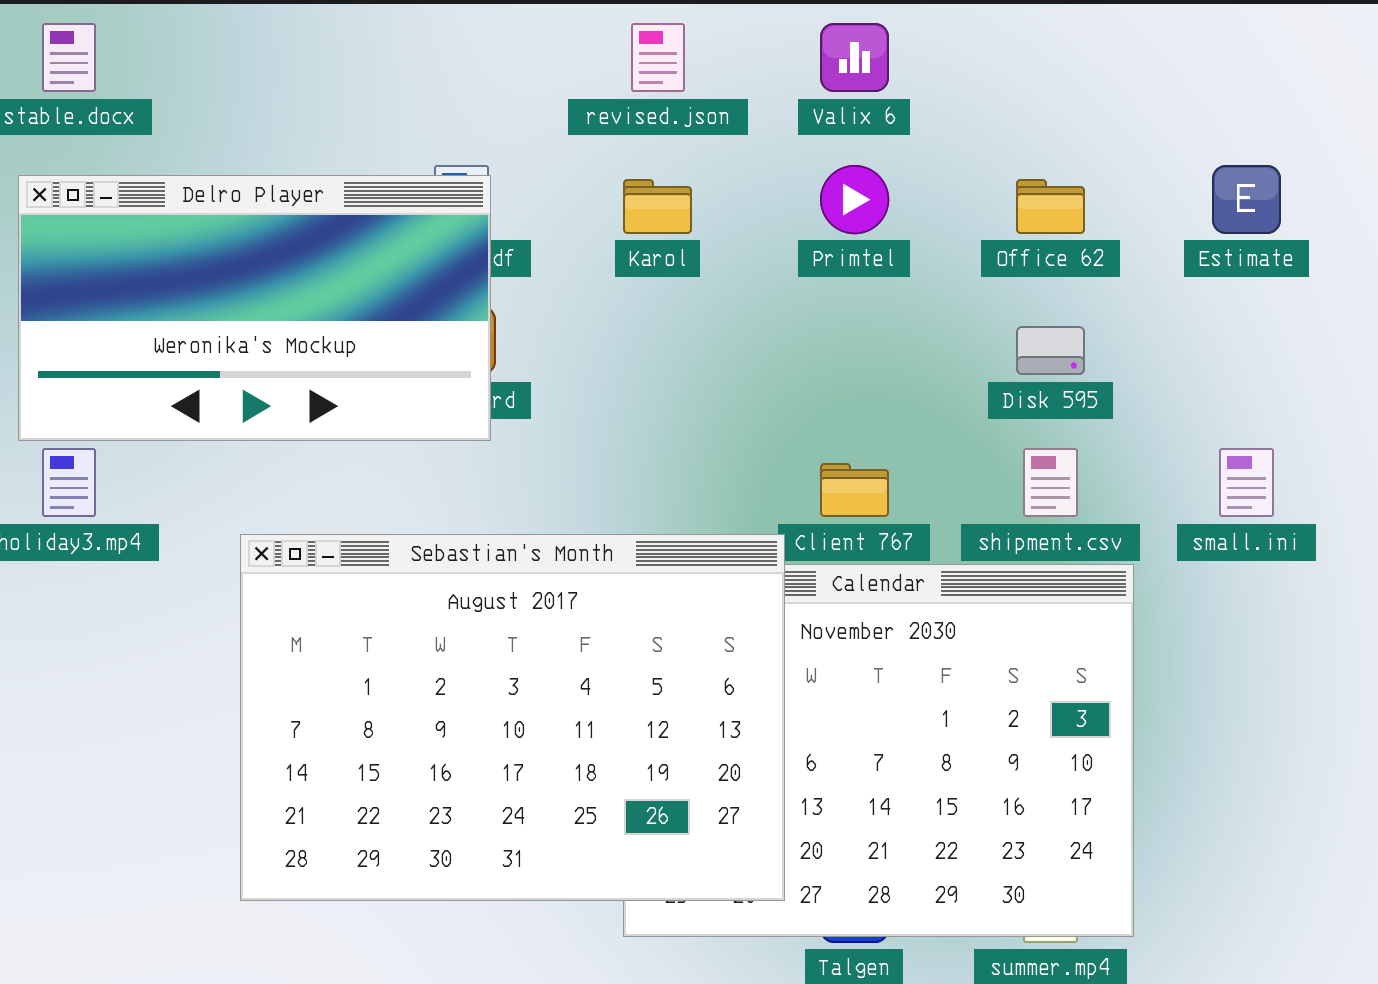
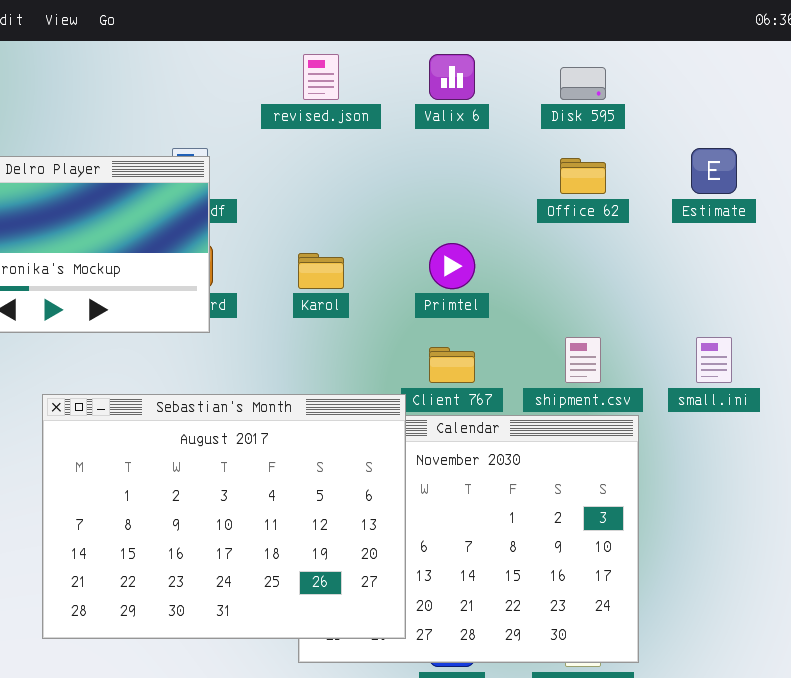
Primtel: [820,165,889,234] -> [429,243,475,289], moved
Karol: [623,179,692,234] -> [298,253,344,289], moved
Disk 595: [1016,326,1085,375] -> [560,67,606,100], moved

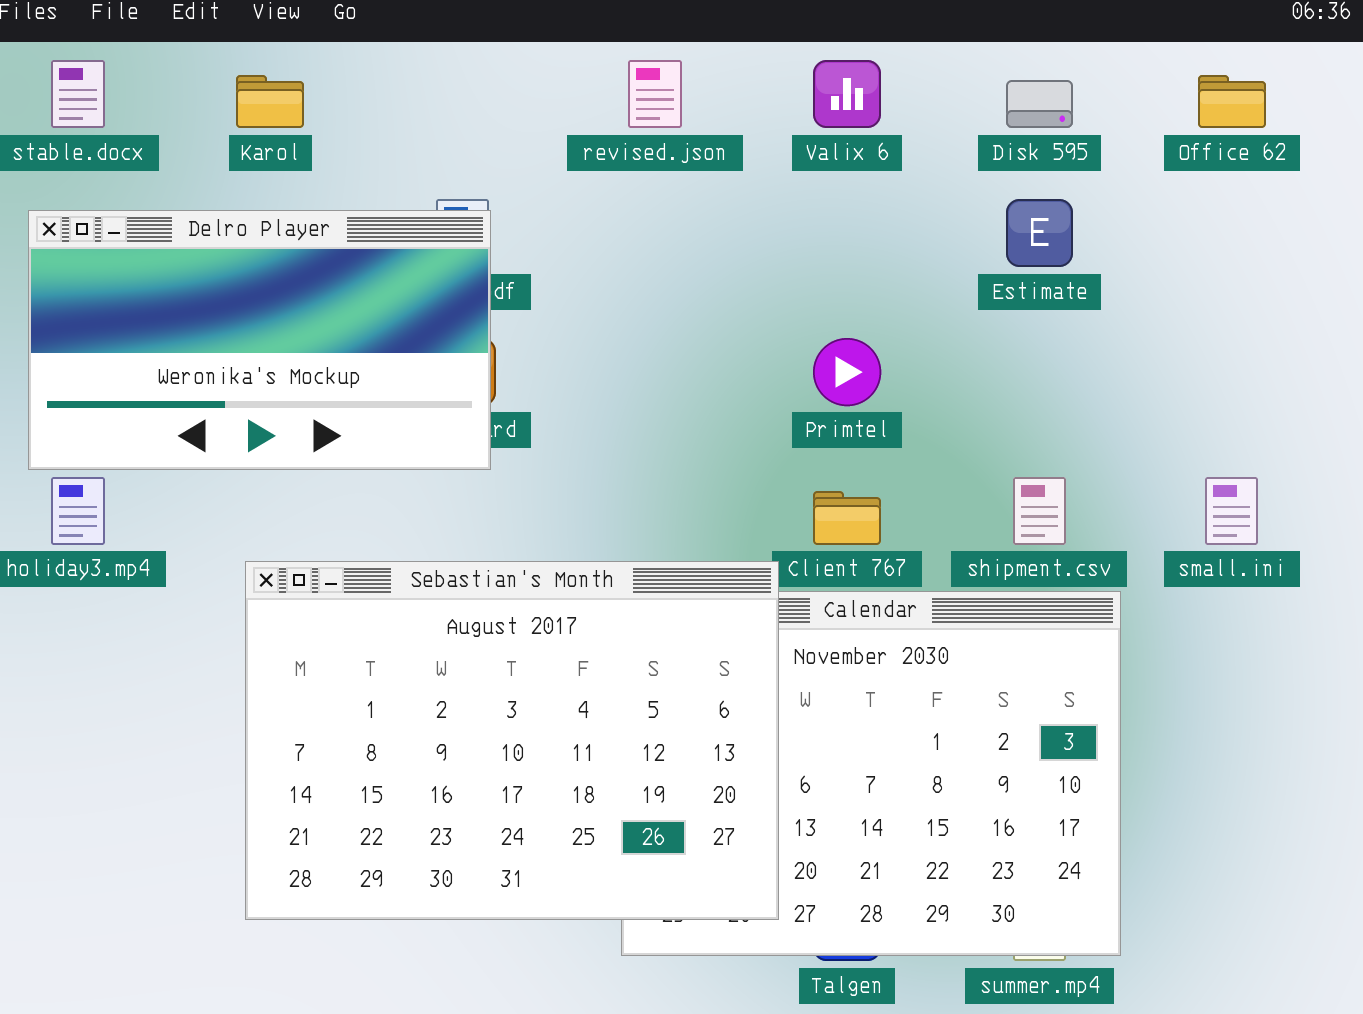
Estimate: [691,148,737,194] -> [1006,199,1073,267], moved
Office 62: [560,158,606,194] -> [1198,75,1266,128], moved
Karol: [298,253,344,289] -> [236,75,304,128], moved

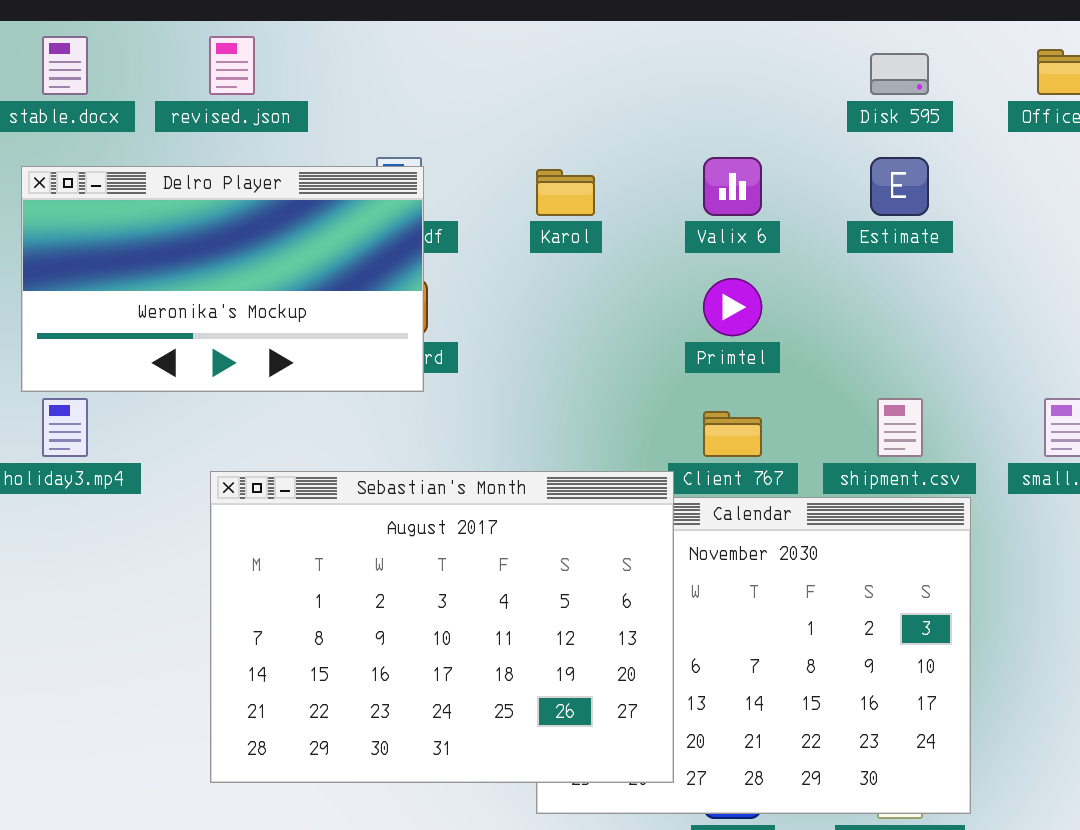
revised.json: [628,60,682,128] -> [209,36,255,95], moved
Valix 6: [813,60,881,128] -> [703,157,762,216], moved
Karol: [236,75,304,128] -> [536,169,595,216], moved

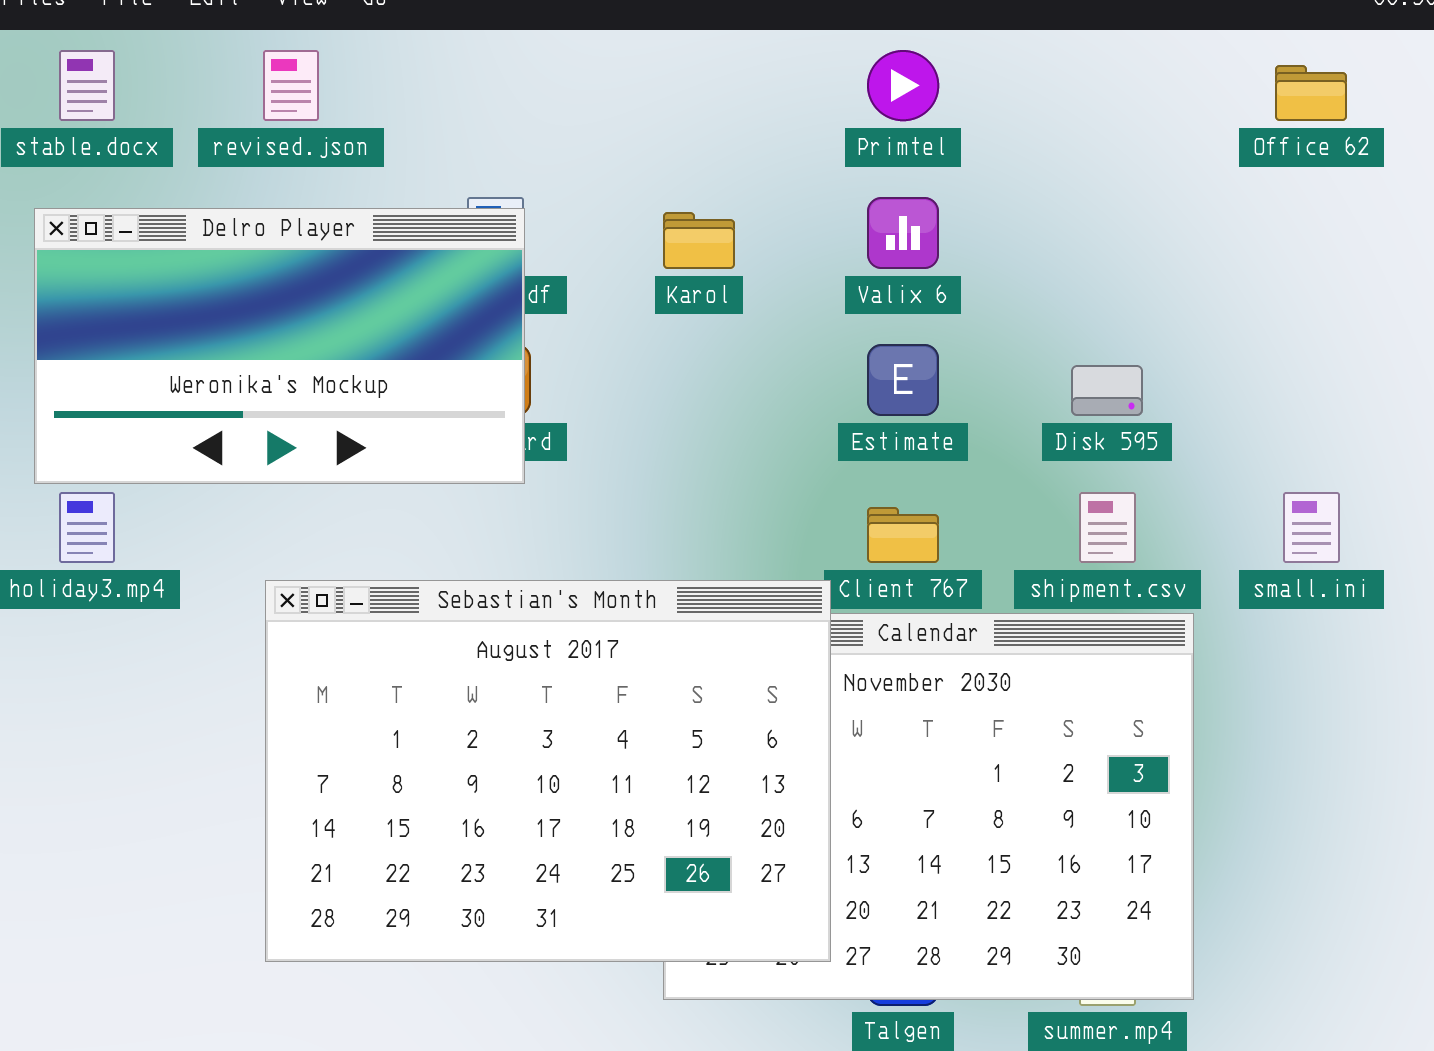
Disk 595: [870,53,929,95] -> [1071,365,1143,416], moved
Estimate: [870,157,929,216] -> [867,344,939,416], moved
Primtel: [703,278,762,336] -> [867,50,939,121], moved

